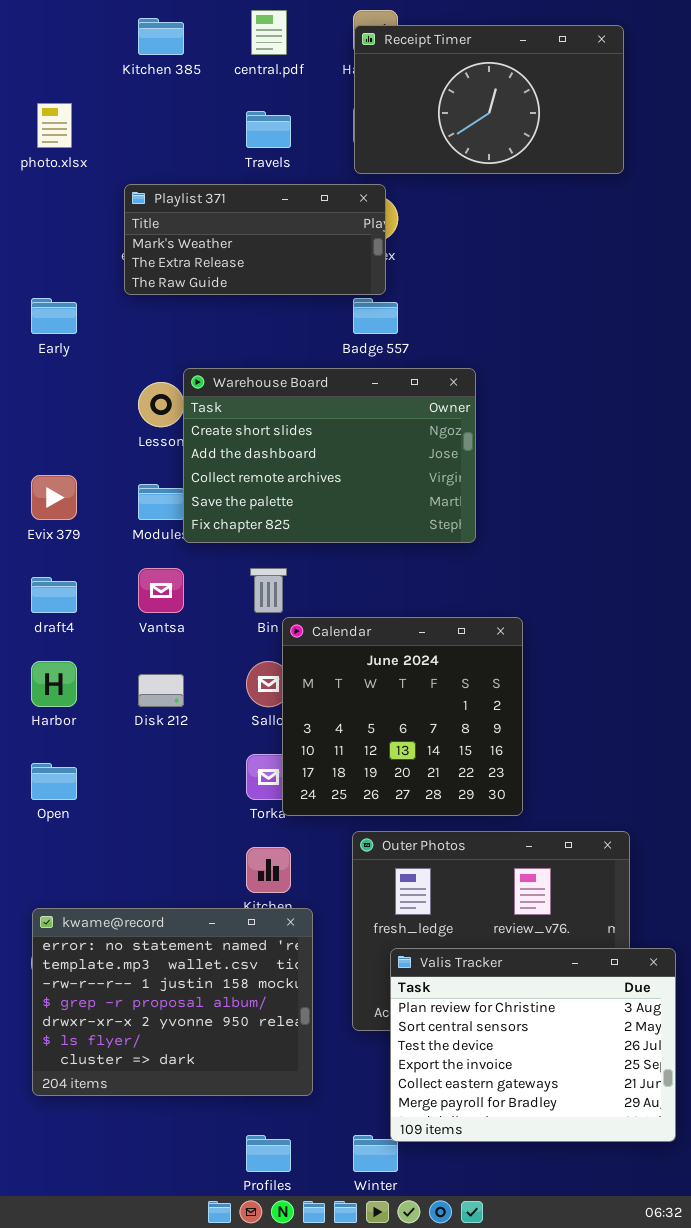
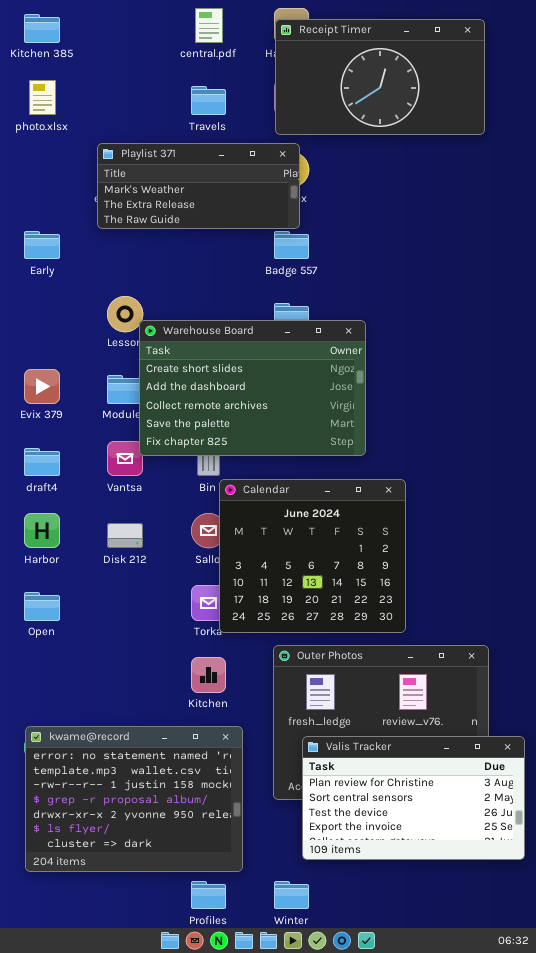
Kitchen 385: [138,18,184,55] -> [24,14,60,43], moved
Warehouse Board: [183,368,476,543] -> [139,320,366,456], moved
kwame@record: [32,908,313,1096] -> [25,726,243,872], moved
Valis Tracker: [390,948,676,1142] -> [302,736,525,860], resized

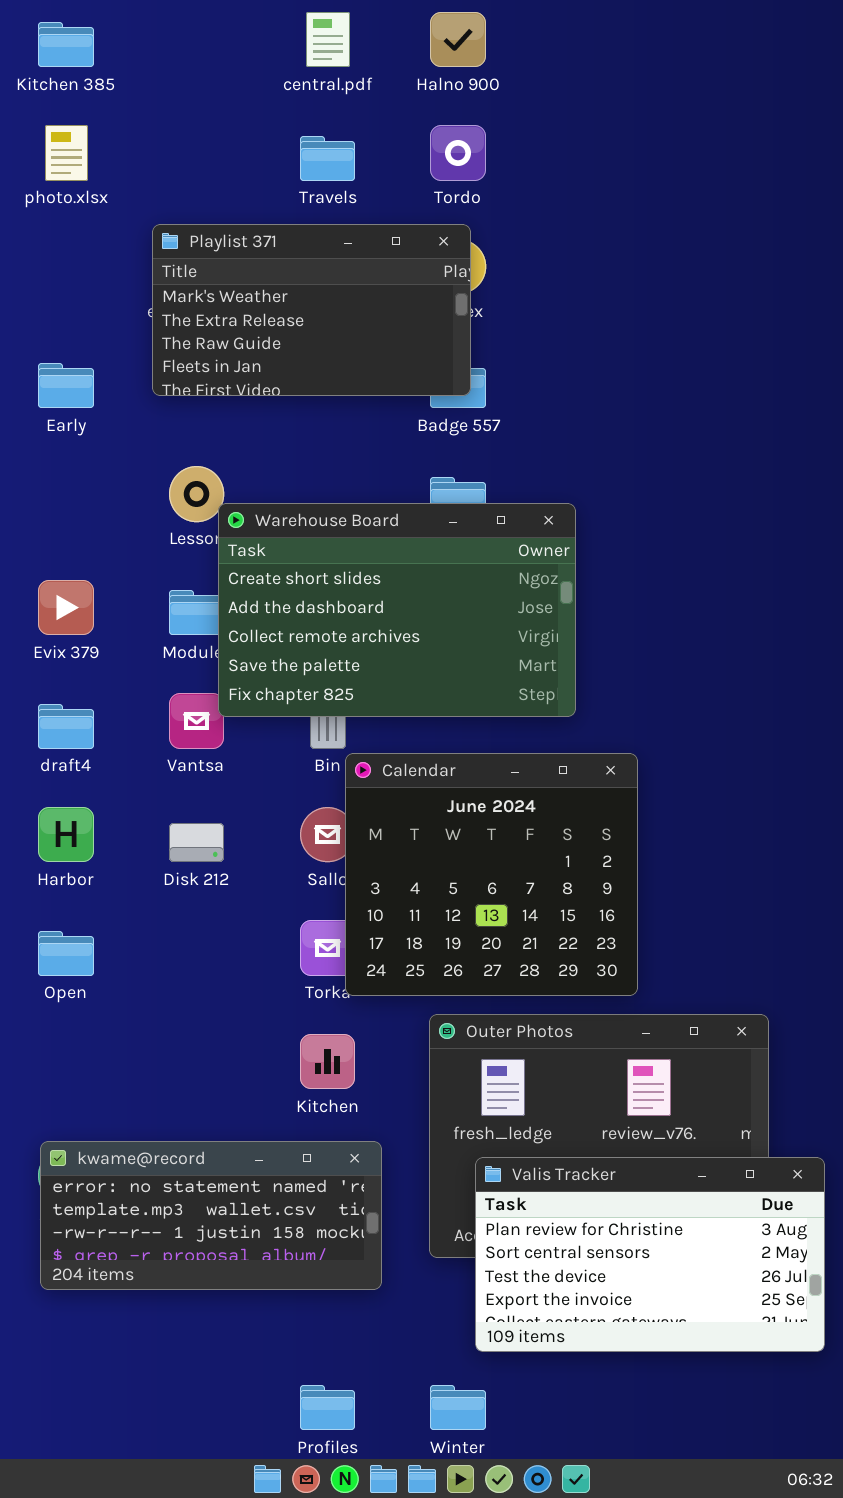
Receipt Timer: [275,19,485,135] -> none, closed
Playlist 371: [97,143,300,229] -> [152,224,471,396], resized
kwame@record: [25,726,243,872] -> [40,1141,382,1290], resized

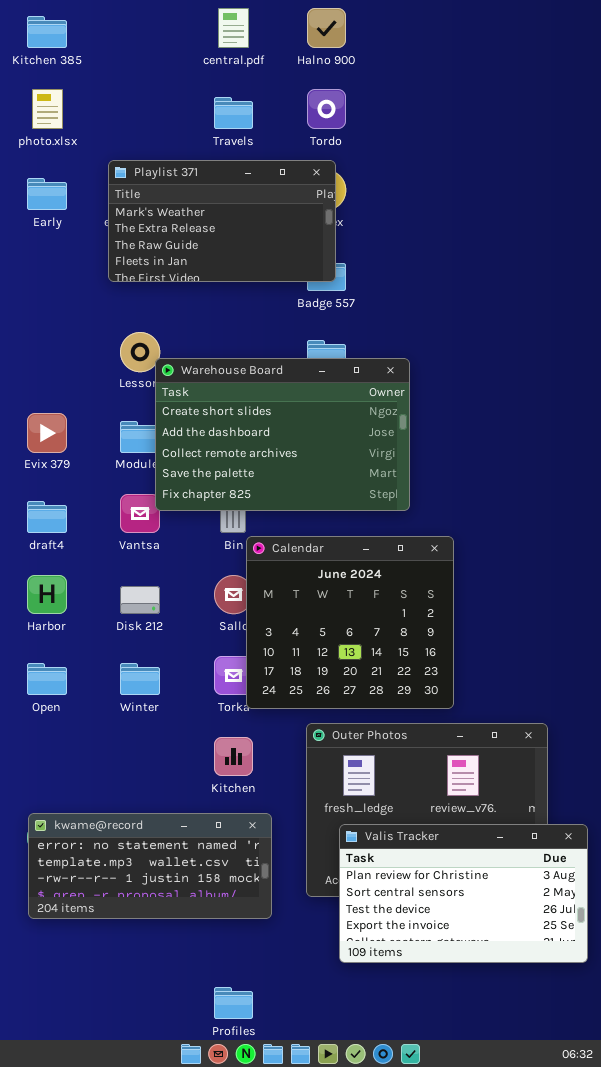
Early: [38,363,94,408] -> [27,178,67,210], moved
Winter: [430,1385,486,1430] -> [120,663,160,695], moved

